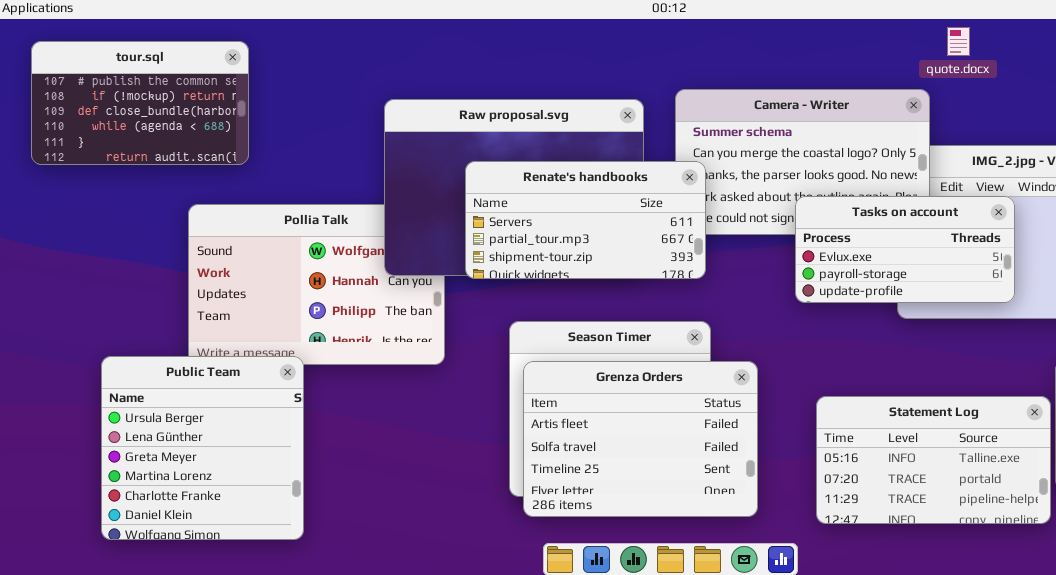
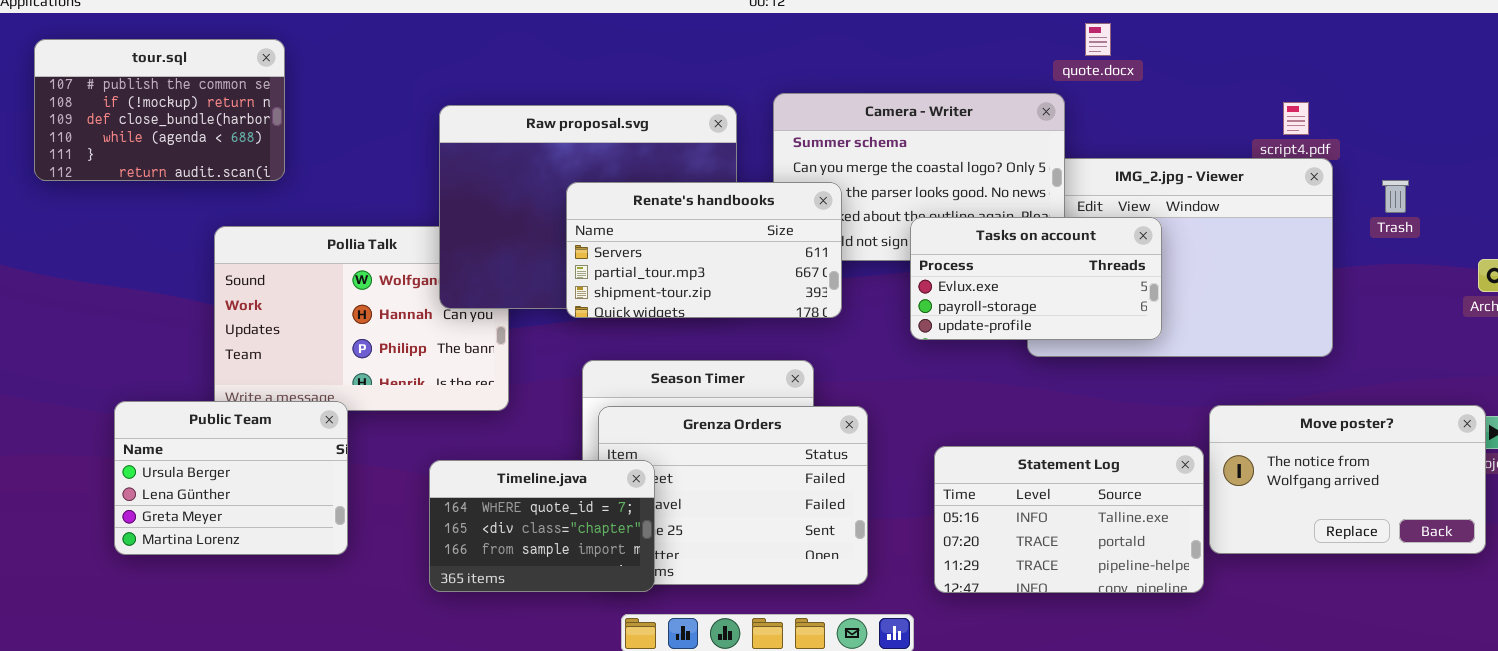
Renate's handbooks: [465,161,706,279] -> [566,182,842,318], moved
Public Team: [101,356,304,540] -> [114,401,348,555], resized
Timeline.java: none -> [429,460,655,592], opened

